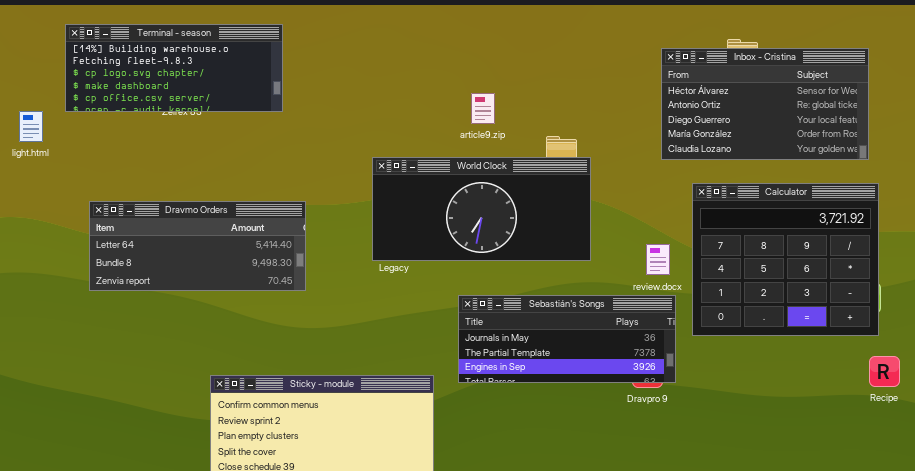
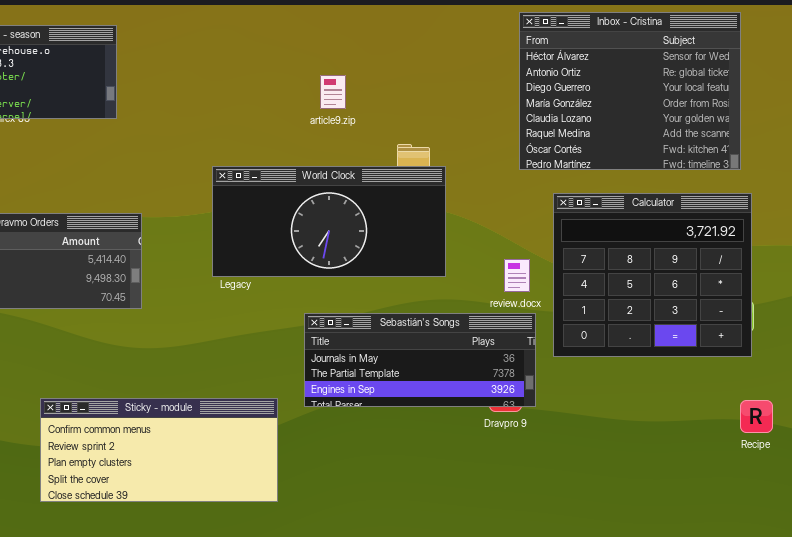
Inbox - Cristina: [661,48,869,160] -> [519,12,741,170], resized
article9.zip: [471,93,495,124] -> [320,75,346,109], moved
Recipe: [869,356,900,387] -> [740,400,773,433], moved

